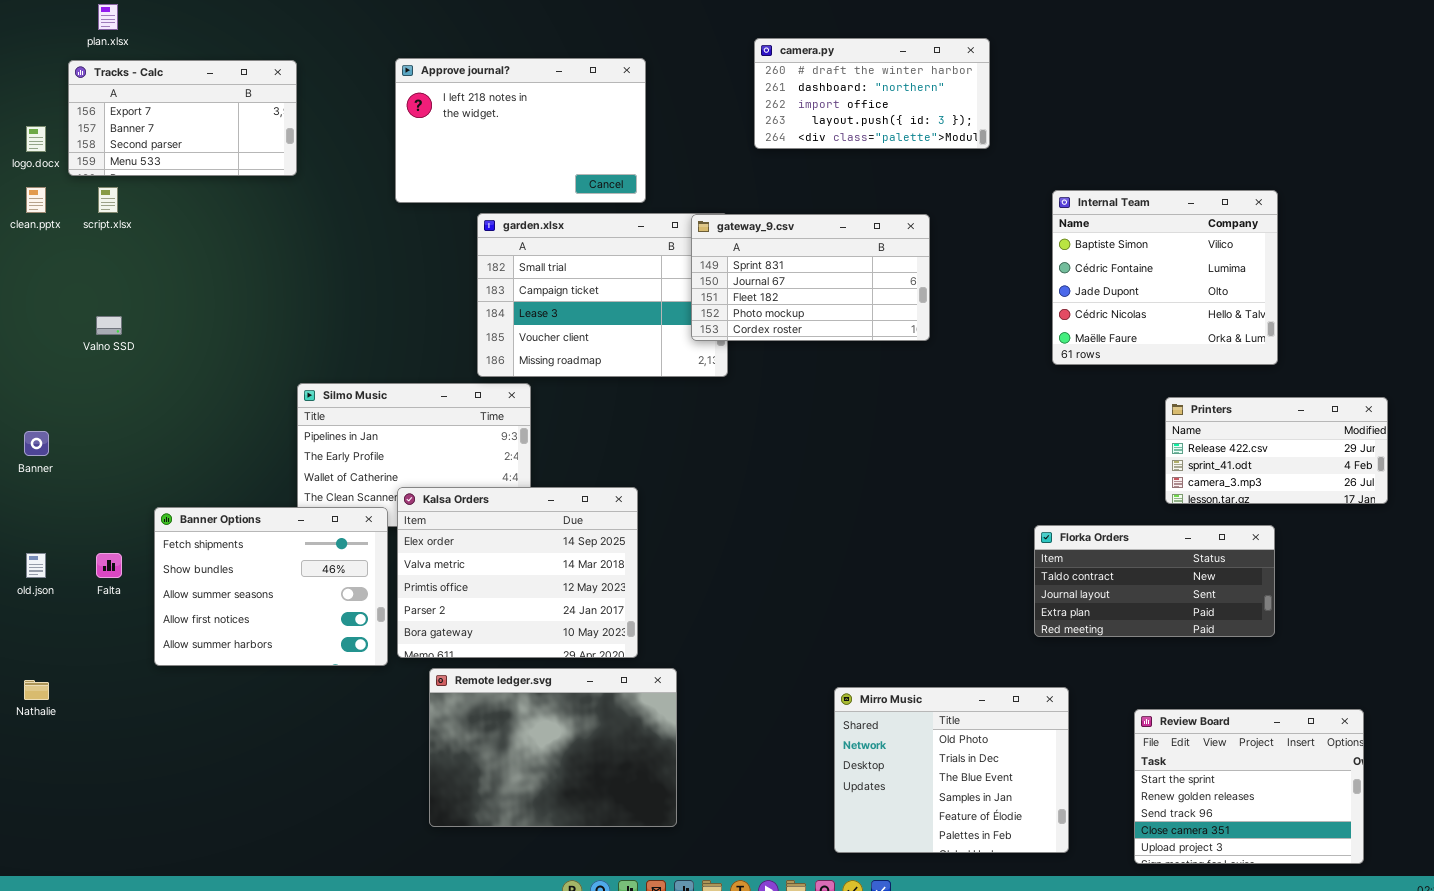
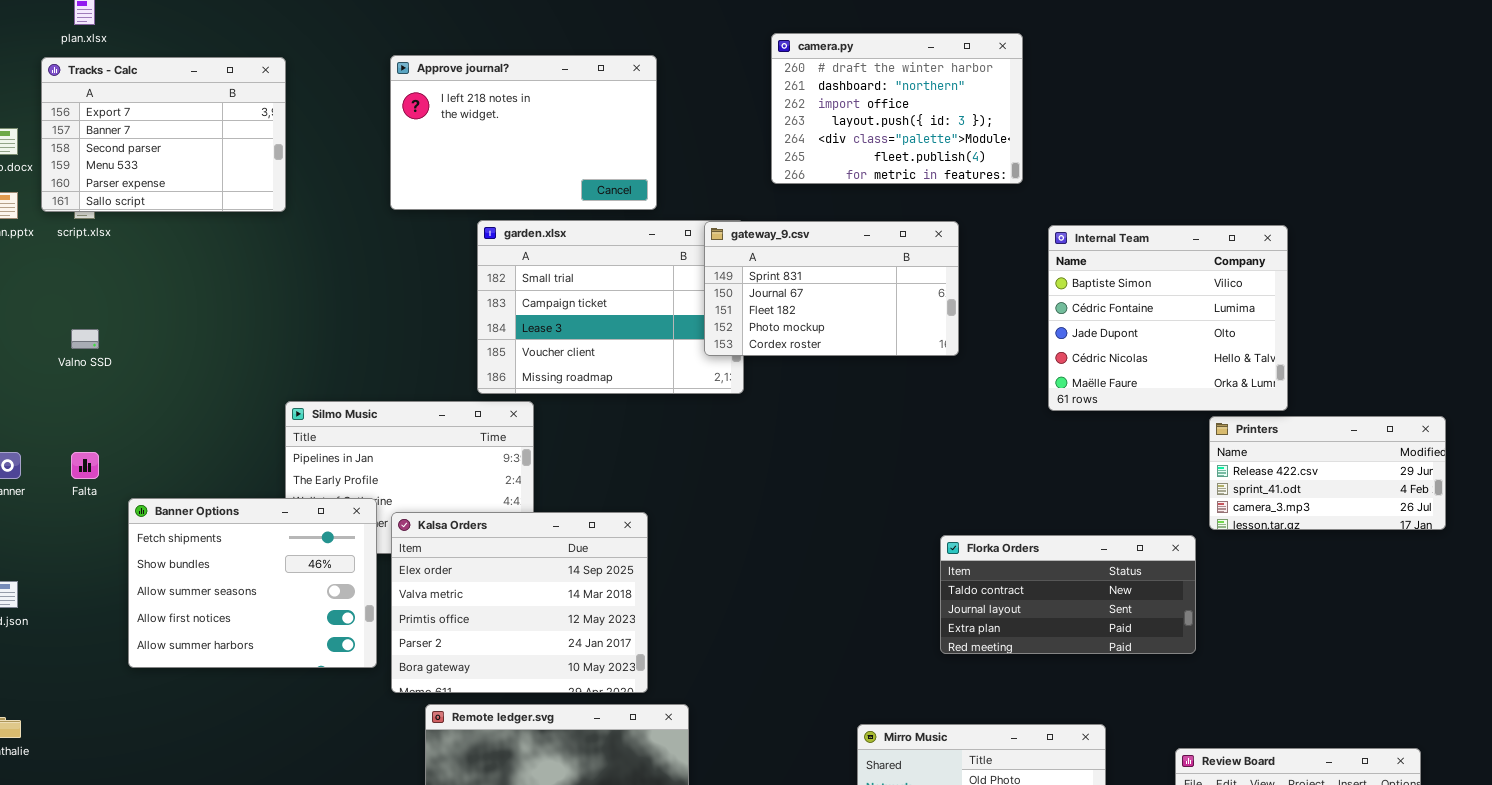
camera.py: [754,38,990,149] -> [771,33,1023,184], resized
Tracks - Calc: [68,60,297,176] -> [41,57,286,212], resized
Internal Team: [1052,190,1278,365] -> [1048,225,1288,411], moved
Banner Options: [154,507,388,666] -> [128,498,377,668], moved
Florka Orders: [1034,525,1275,637] -> [940,535,1196,654], moved
Falta: [96,553,122,578] -> [71,452,99,479], moved

